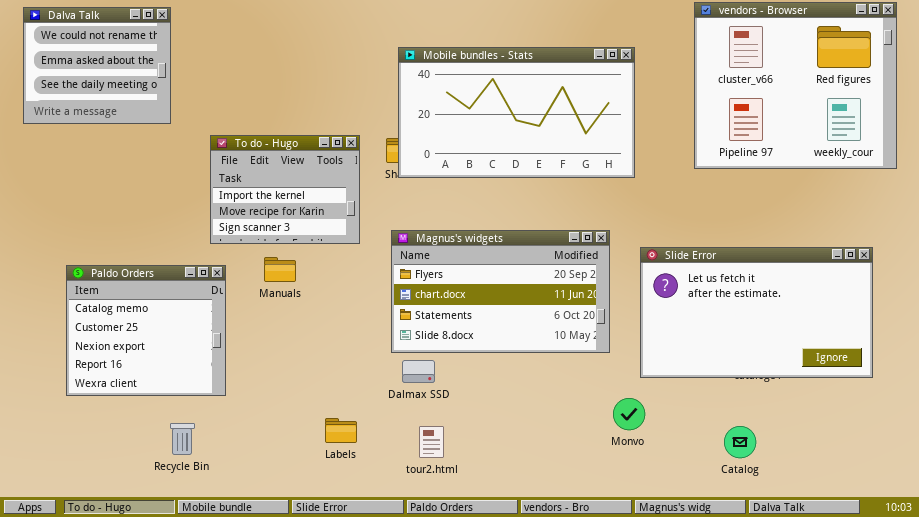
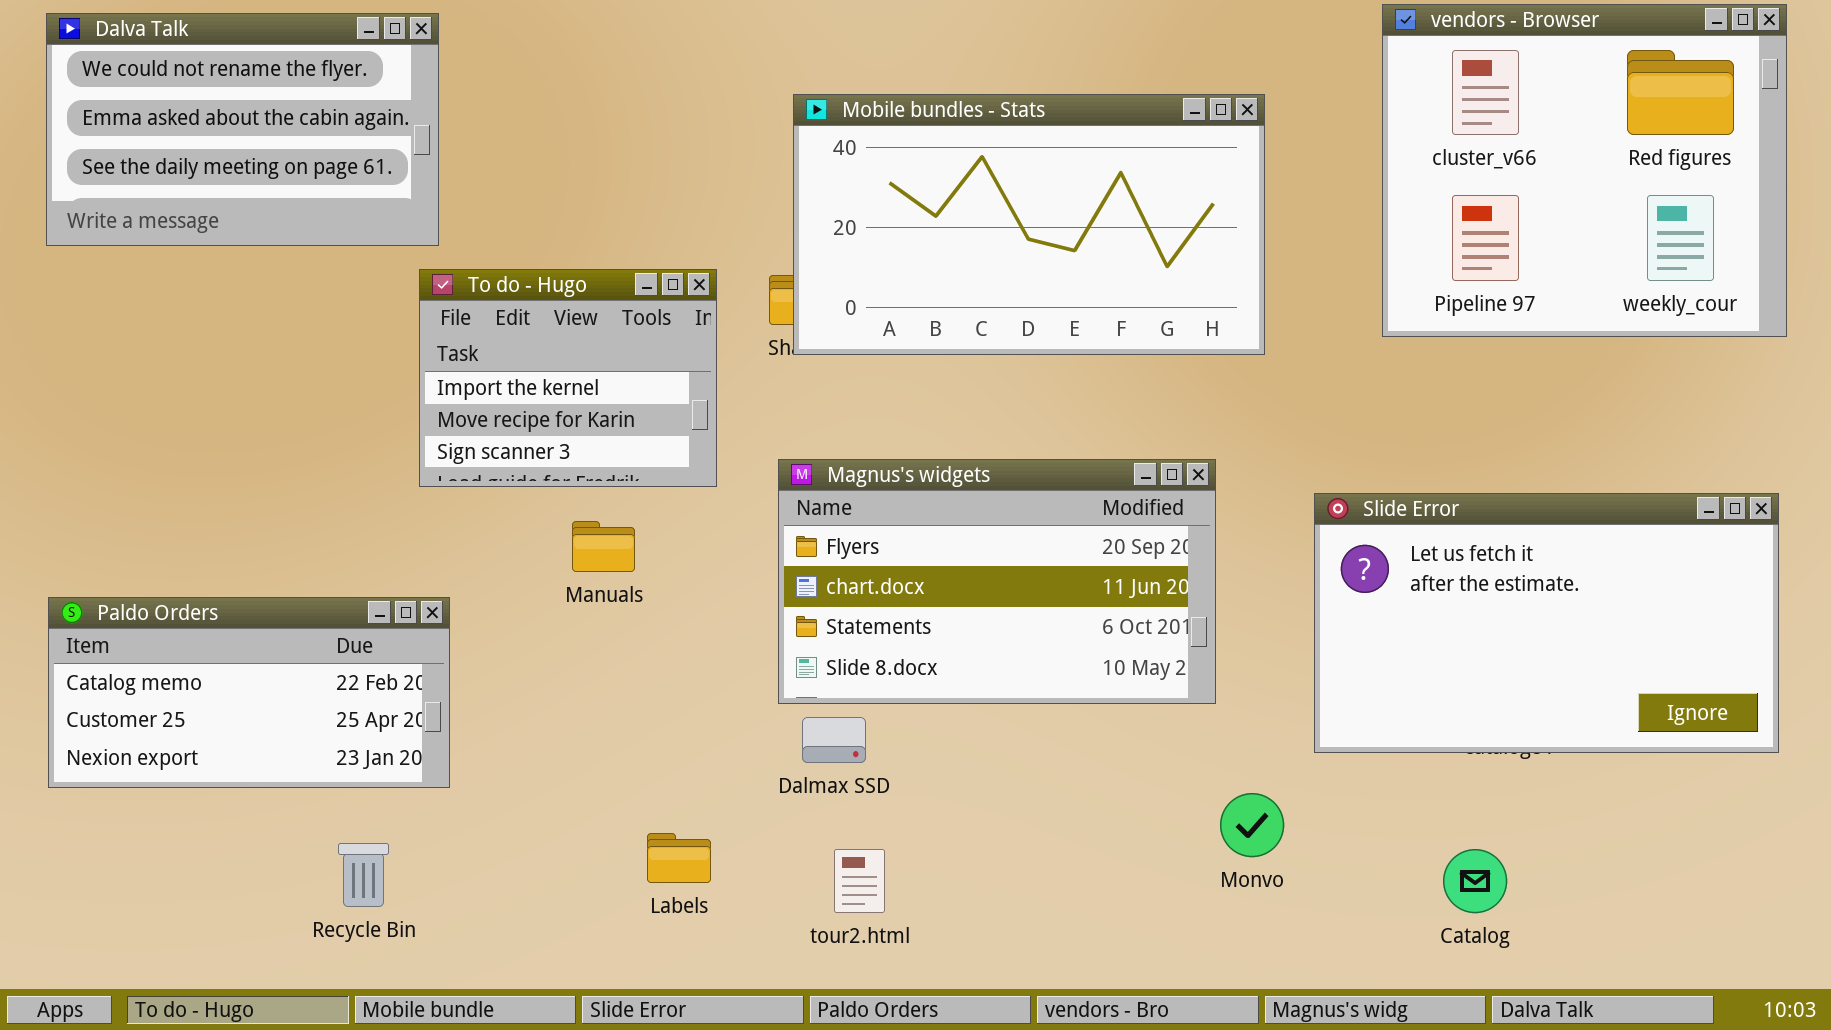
Dalva Talk: [23,7,171,124] -> [46,13,439,246], resized
Slide Error: [640,247,873,378] -> [1314,493,1779,753], moved
Manuals: [264,257,296,282] -> [572,521,635,572], moved
Paldo Orders: [66,265,226,396] -> [48,597,450,788], resized

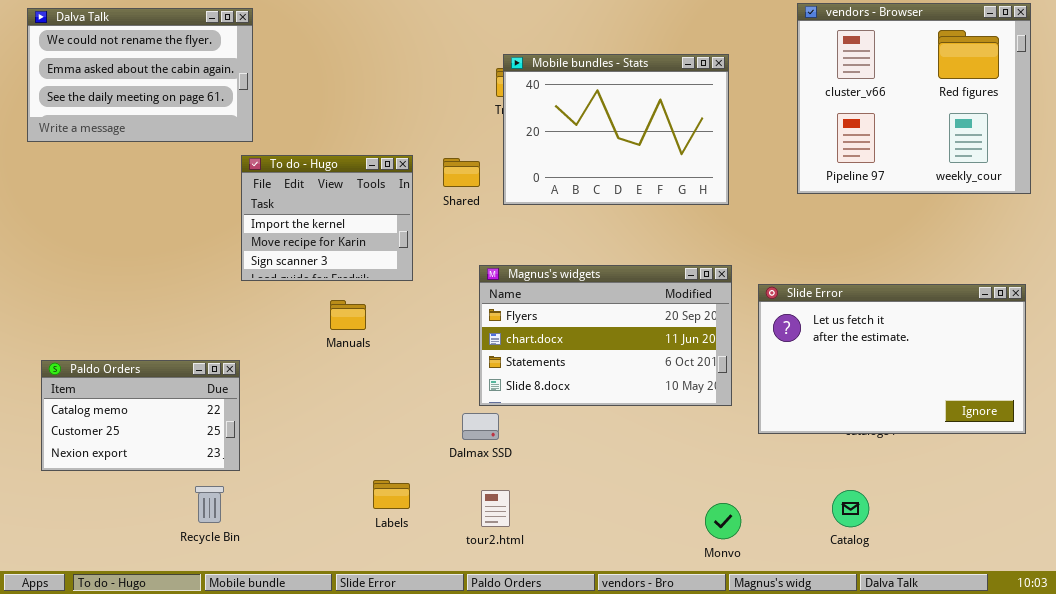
Mobile bundles - Stats: [793,94,1265,355] -> [503,54,729,205], resized
Magnus's widgets: [778,459,1216,704] -> [479,265,732,406], moved
Paldo Orders: [48,597,450,788] -> [41,360,240,471], moved, resized
Monvo: [1220,793,1284,857] -> [705,503,741,539], moved

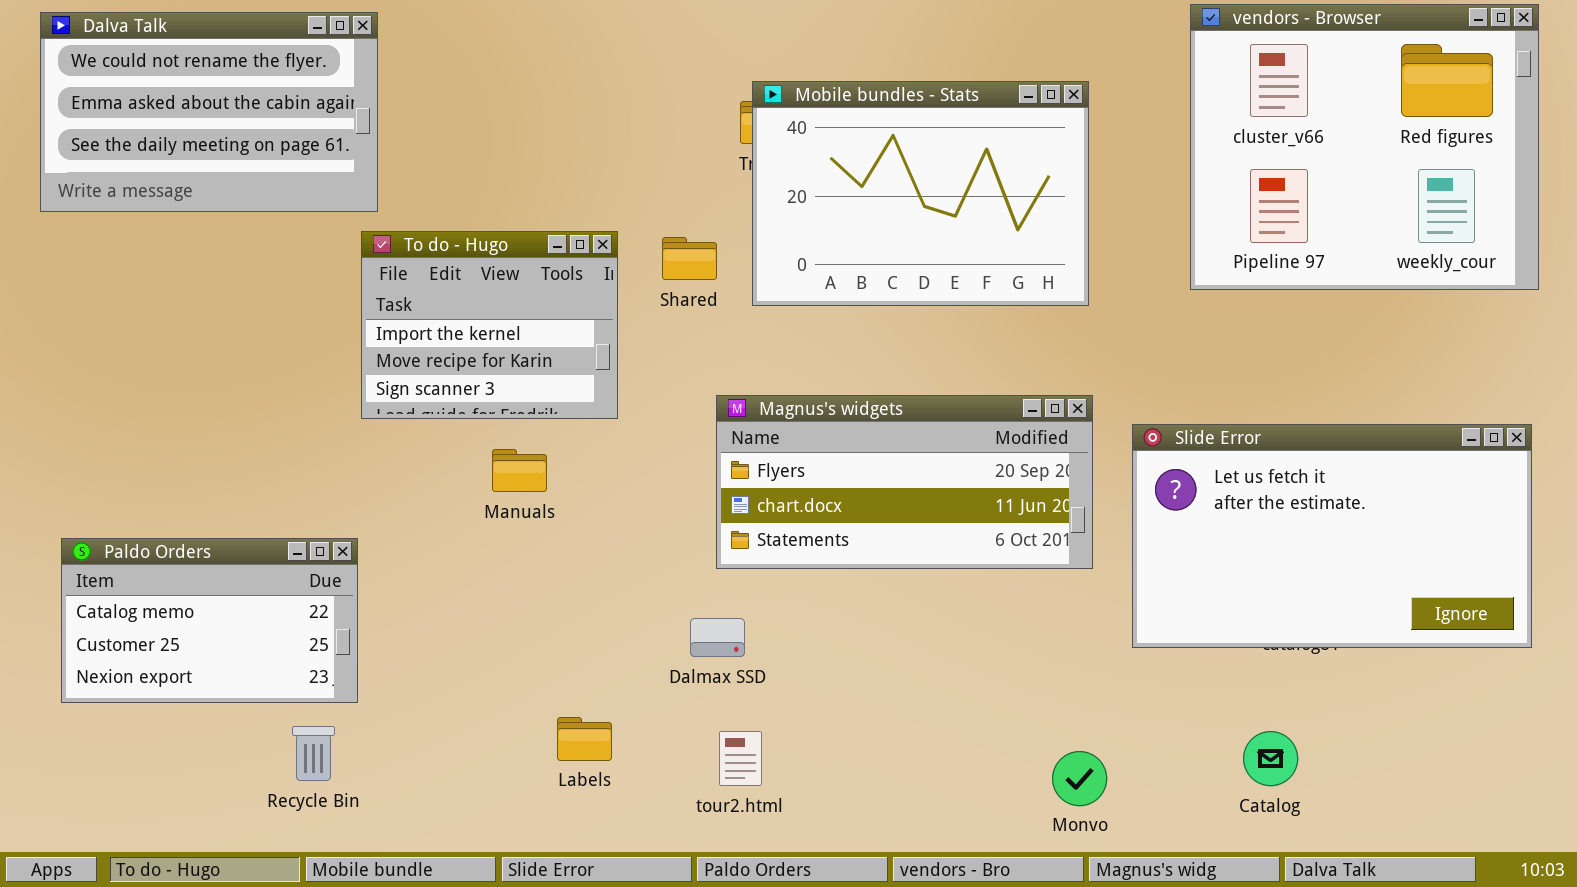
Magnus's widgets: [479,265,732,406] -> [716,395,1093,569], resized

